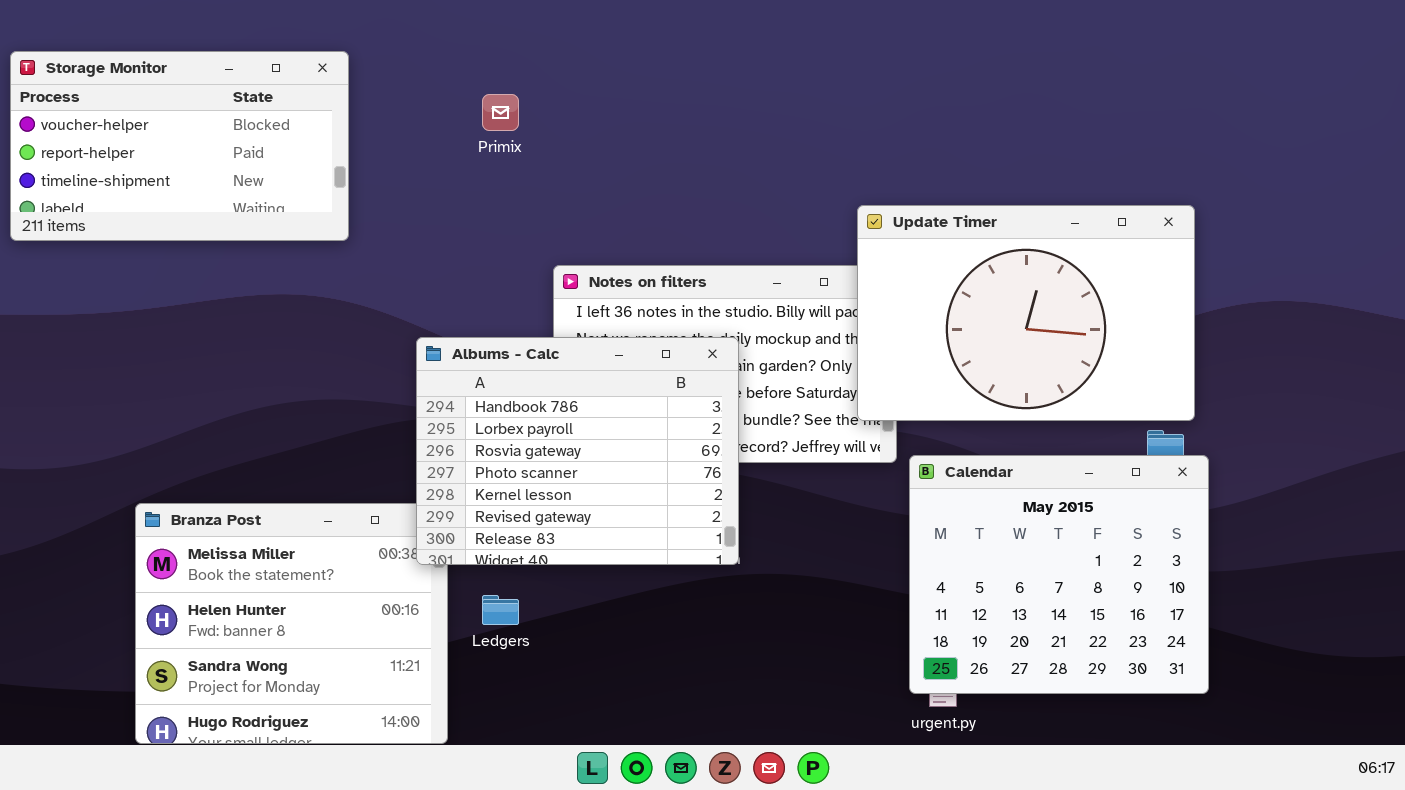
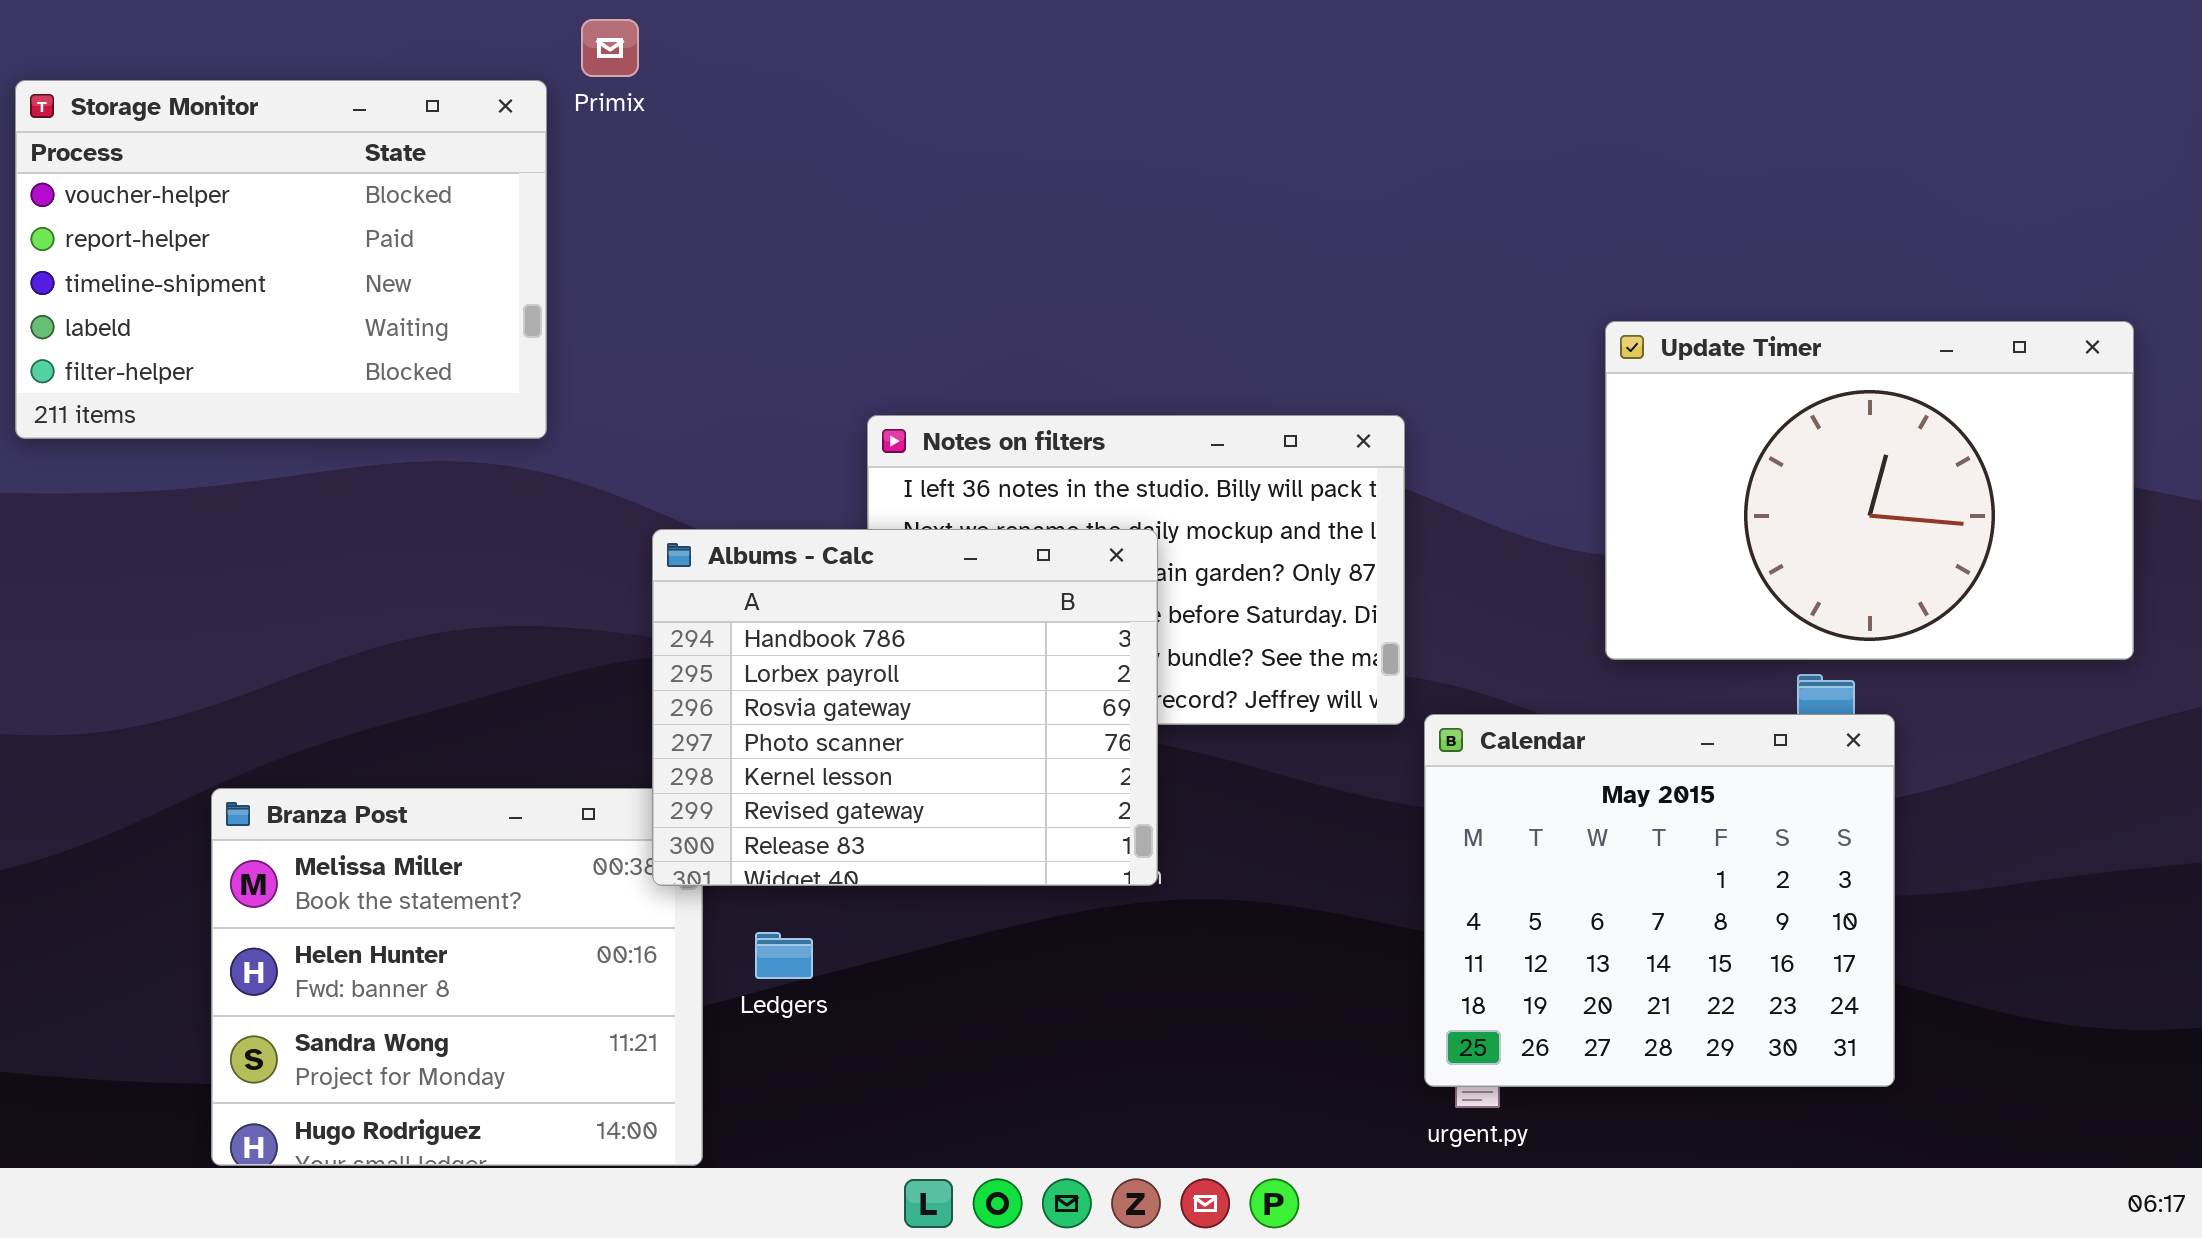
Storage Monitor: [10,51,349,241] -> [15,80,547,439], resized
Primix: [482,94,519,131] -> [581,19,639,77], moved
Update Timer: [857,205,1195,421] -> [1605,321,2134,660], moved

